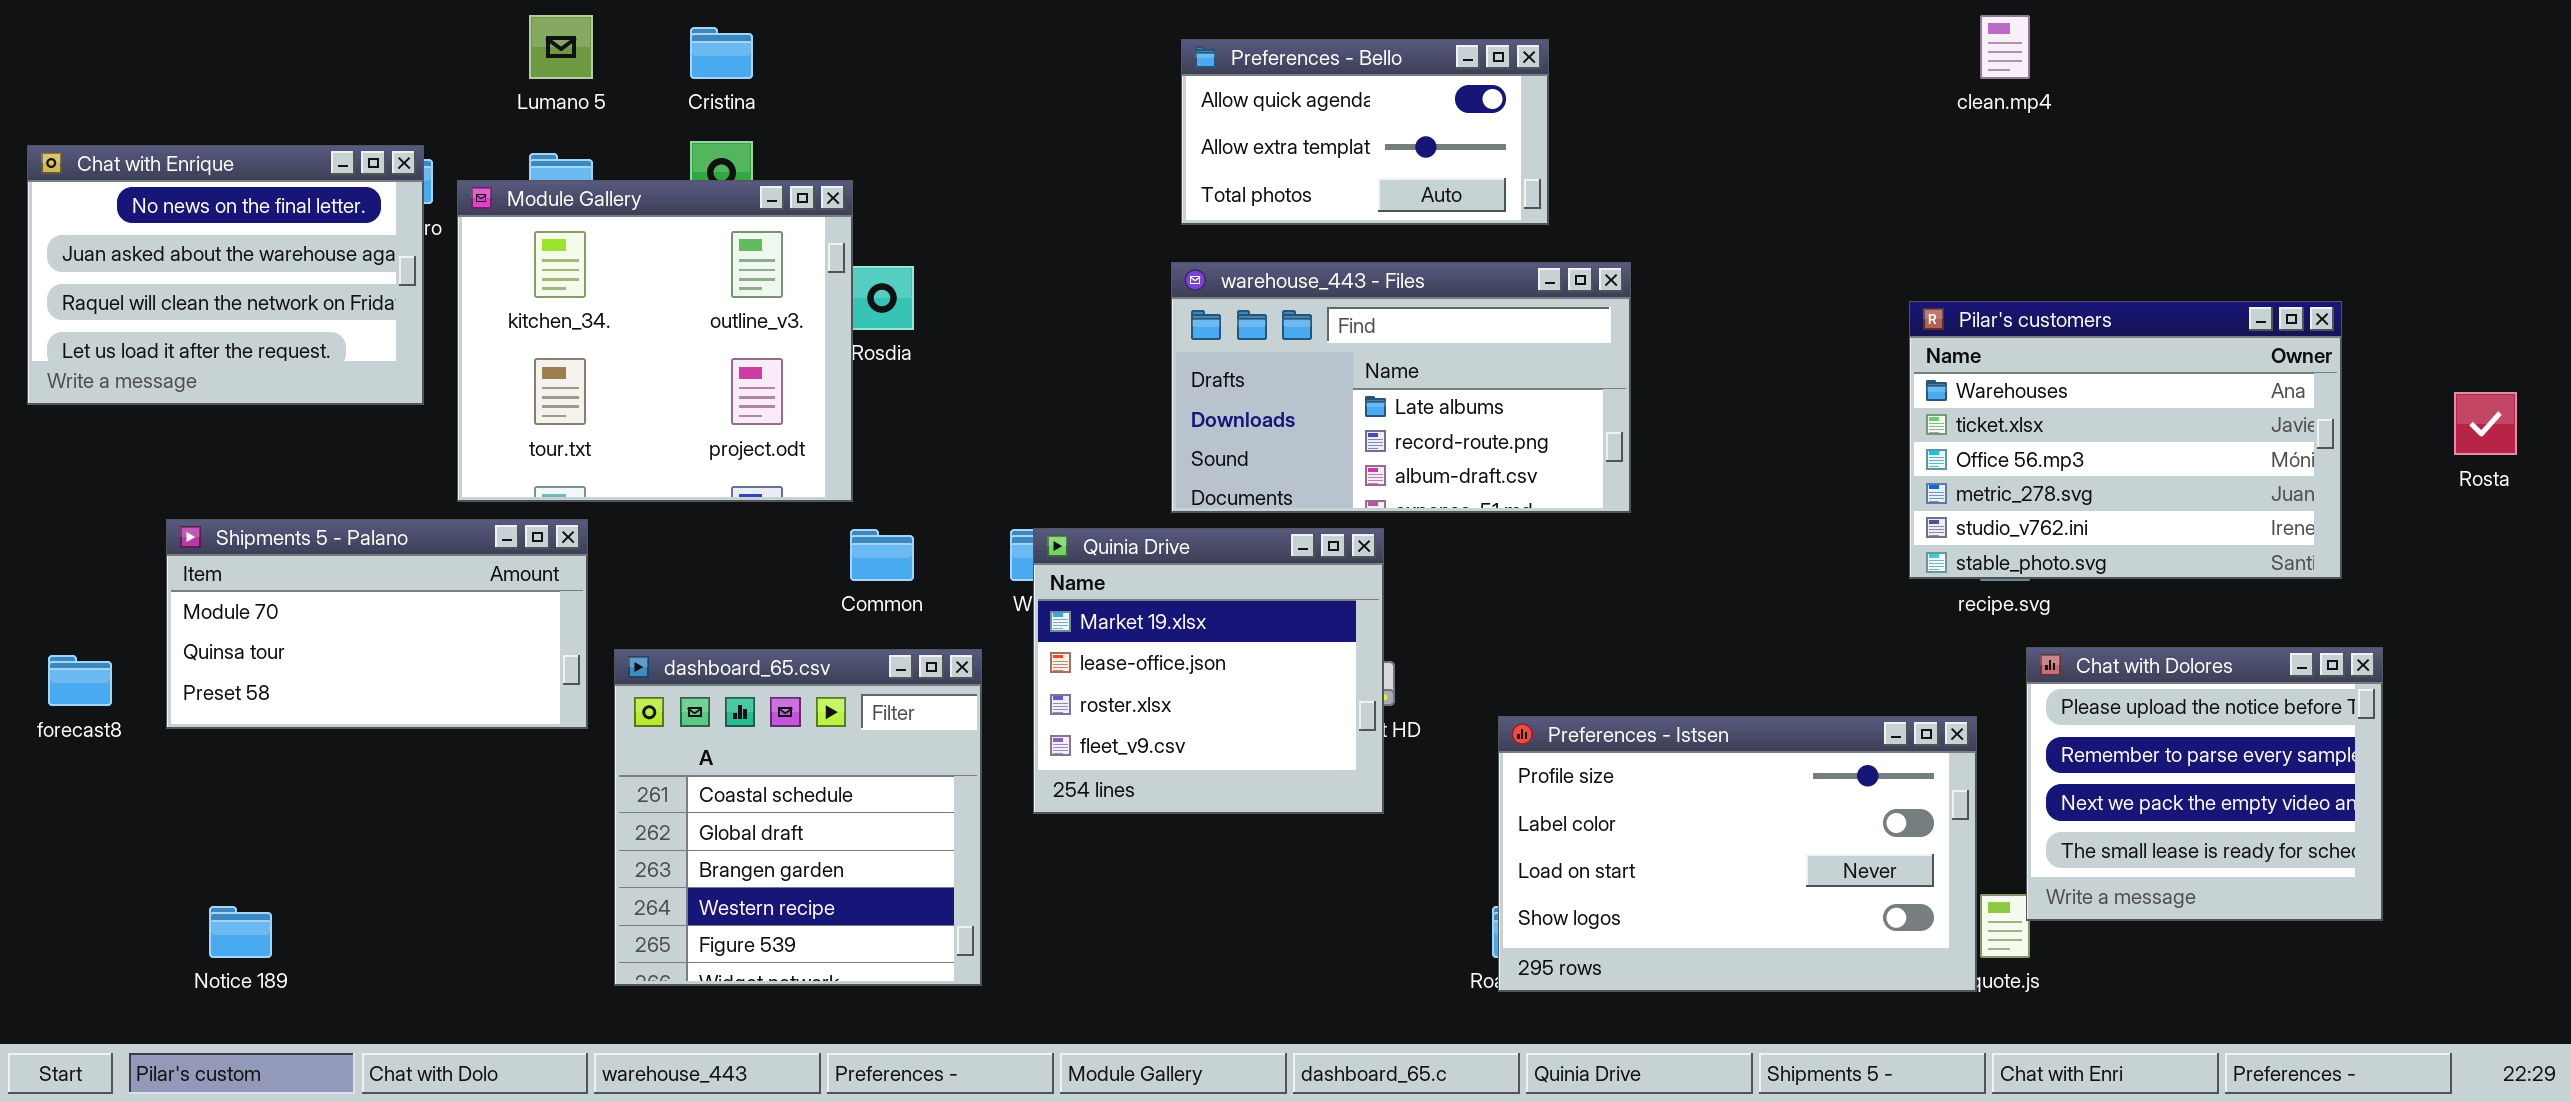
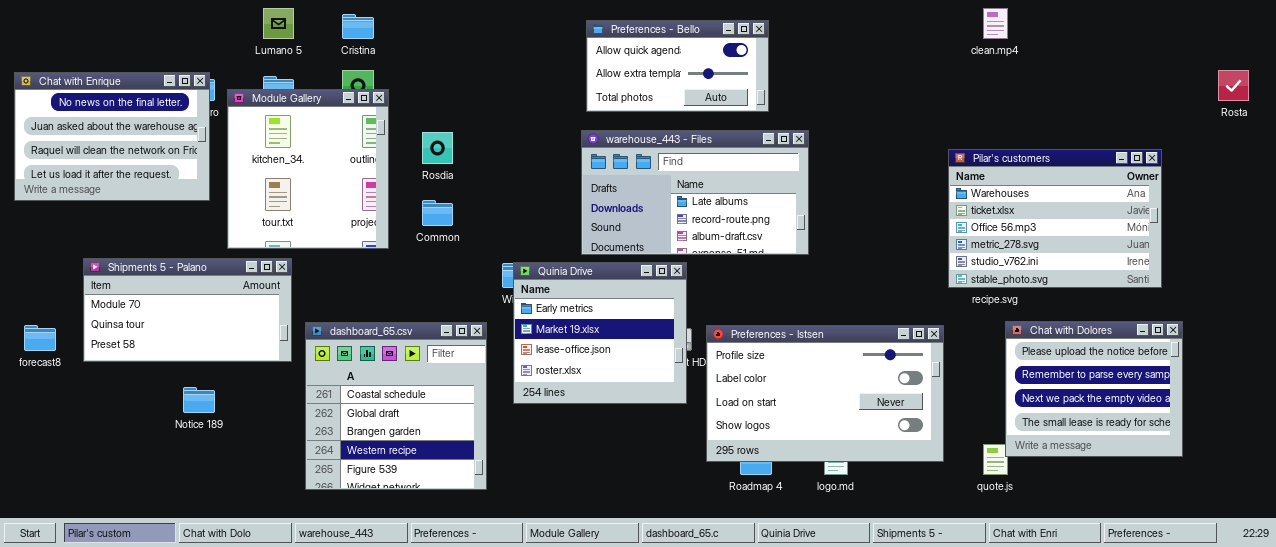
Module Gallery: [457,180,853,502] -> [227,89,389,249], resized
Rosta: [2454,392,2517,455] -> [1218,70,1249,101], moved
Quinia Drive: [1033,528,1384,814] -> [513,262,687,404], scrolled up 1 row
Common: [850,529,914,581] -> [422,200,453,226], moved
Preferences - Istsen: [1498,716,1977,992] -> [706,325,944,462], moved
Notice 189: [209,906,272,958] -> [183,387,215,413], moved

